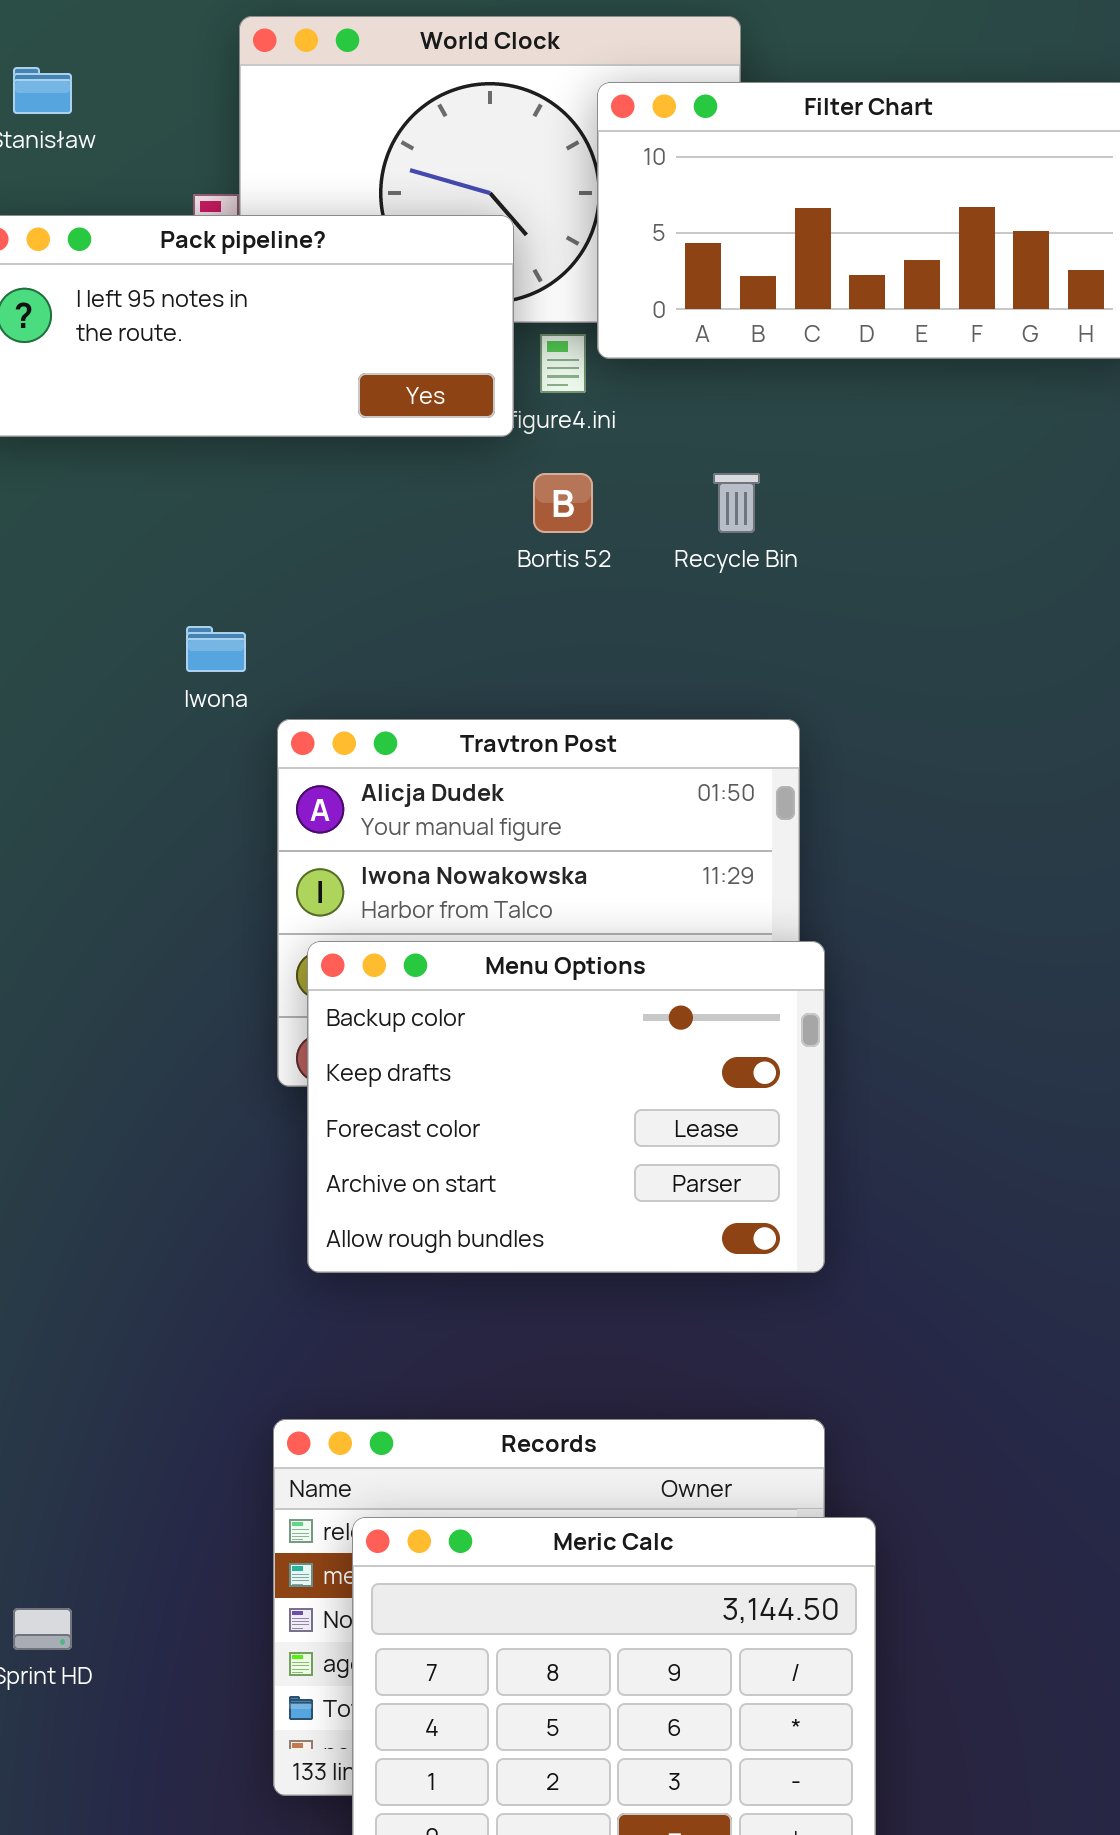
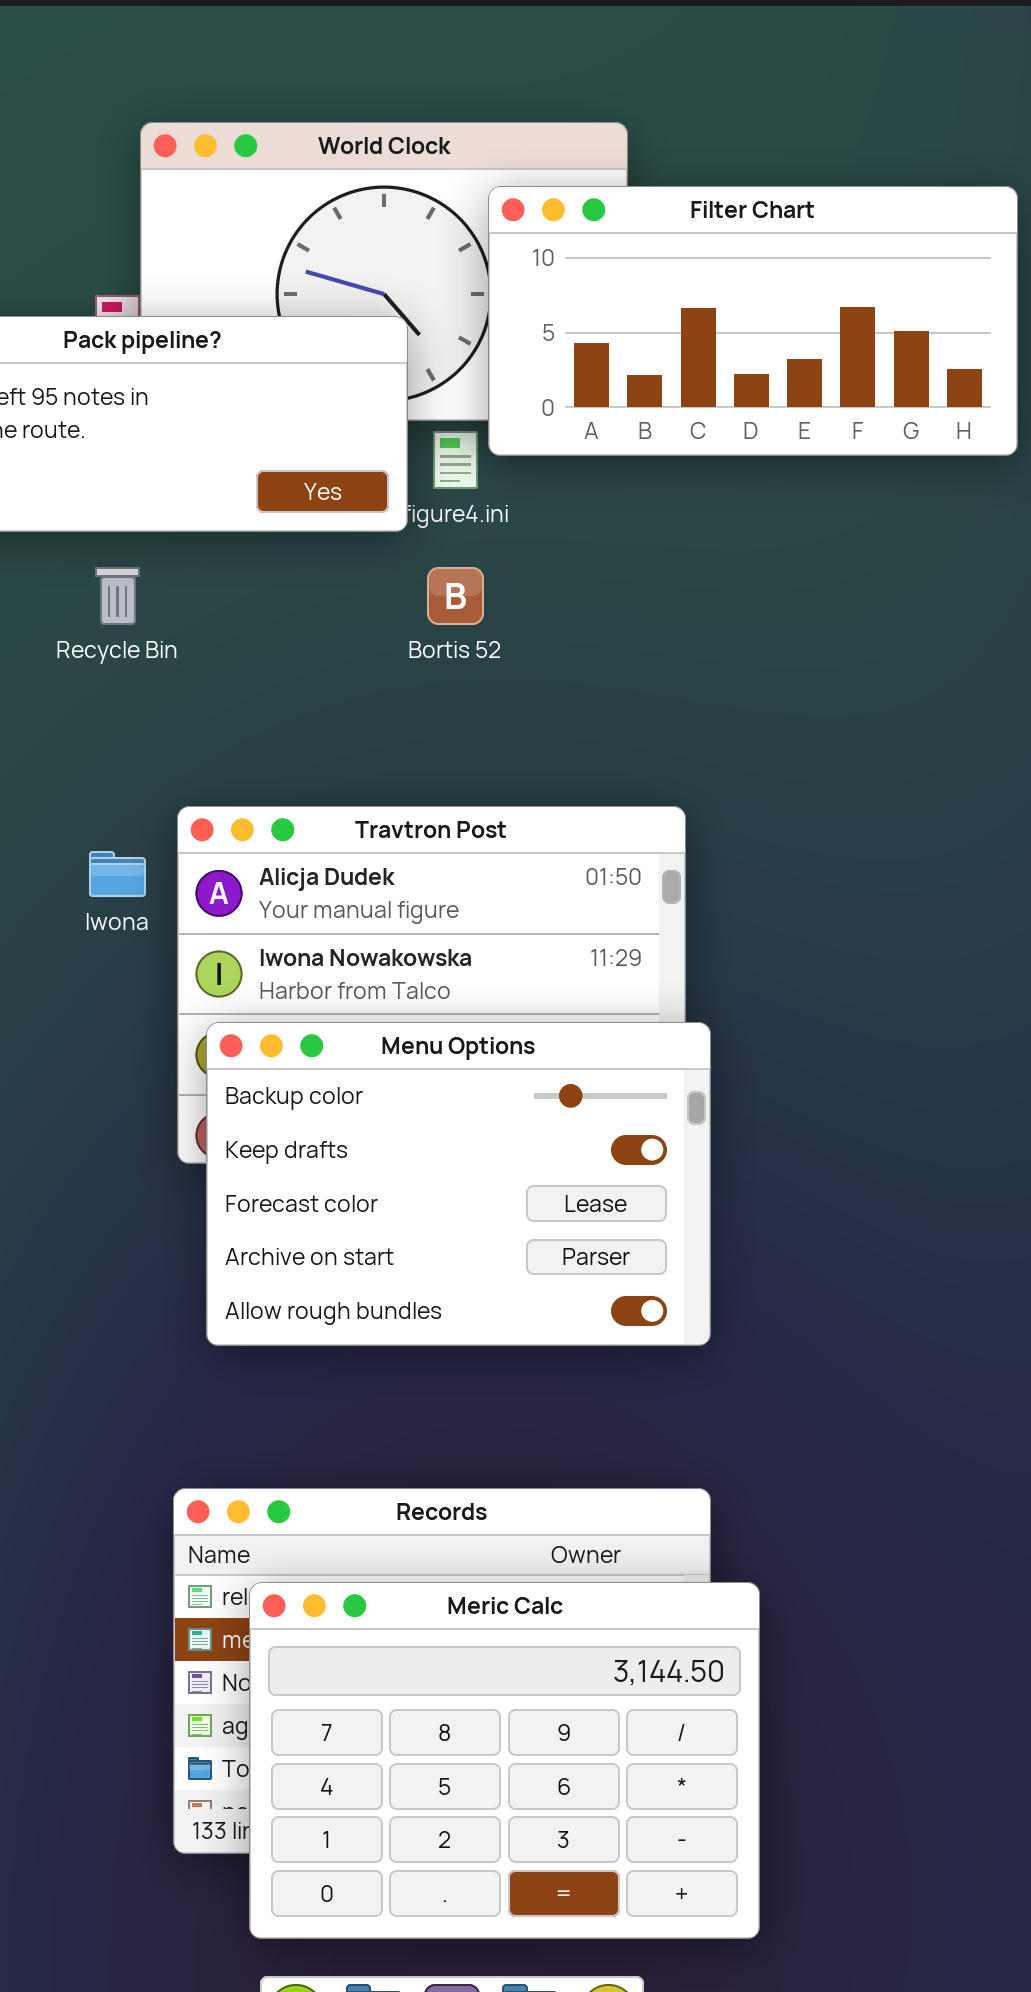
Recycle Bin: [713,473,760,533] -> [95,567,140,625], moved
Iwona: [186,626,246,672] -> [89,851,146,897], moved

